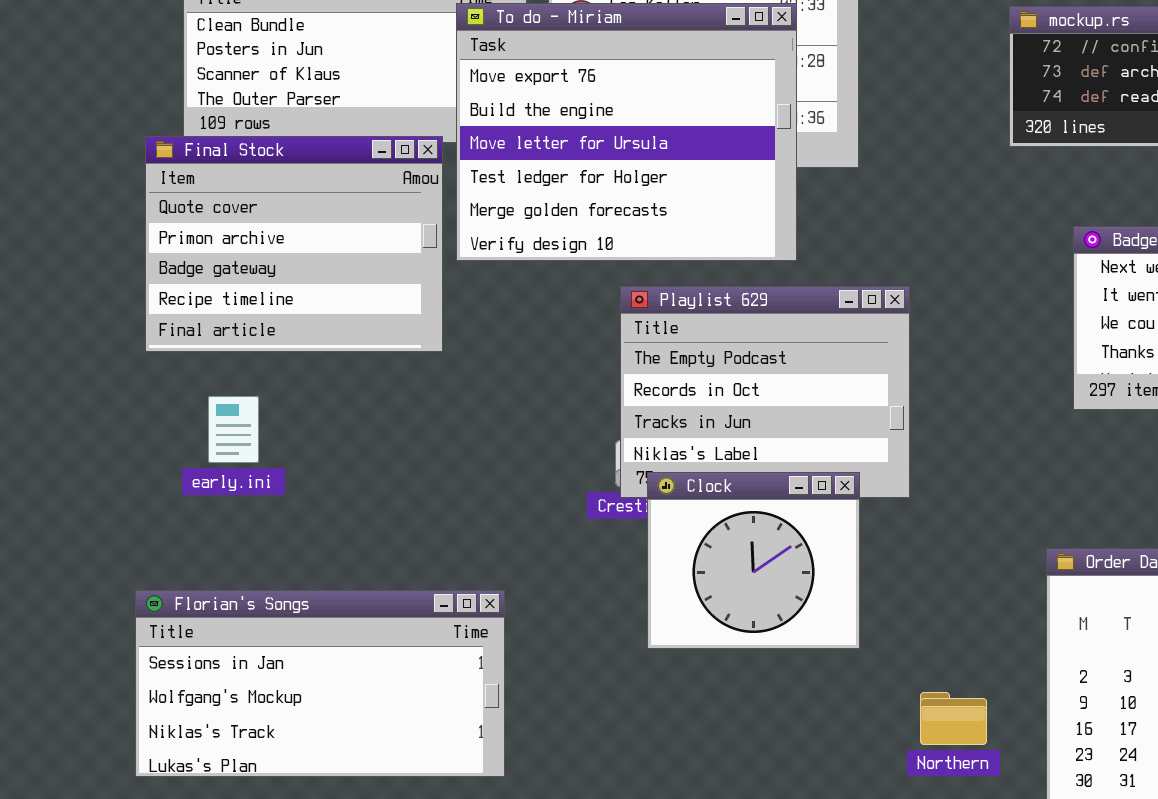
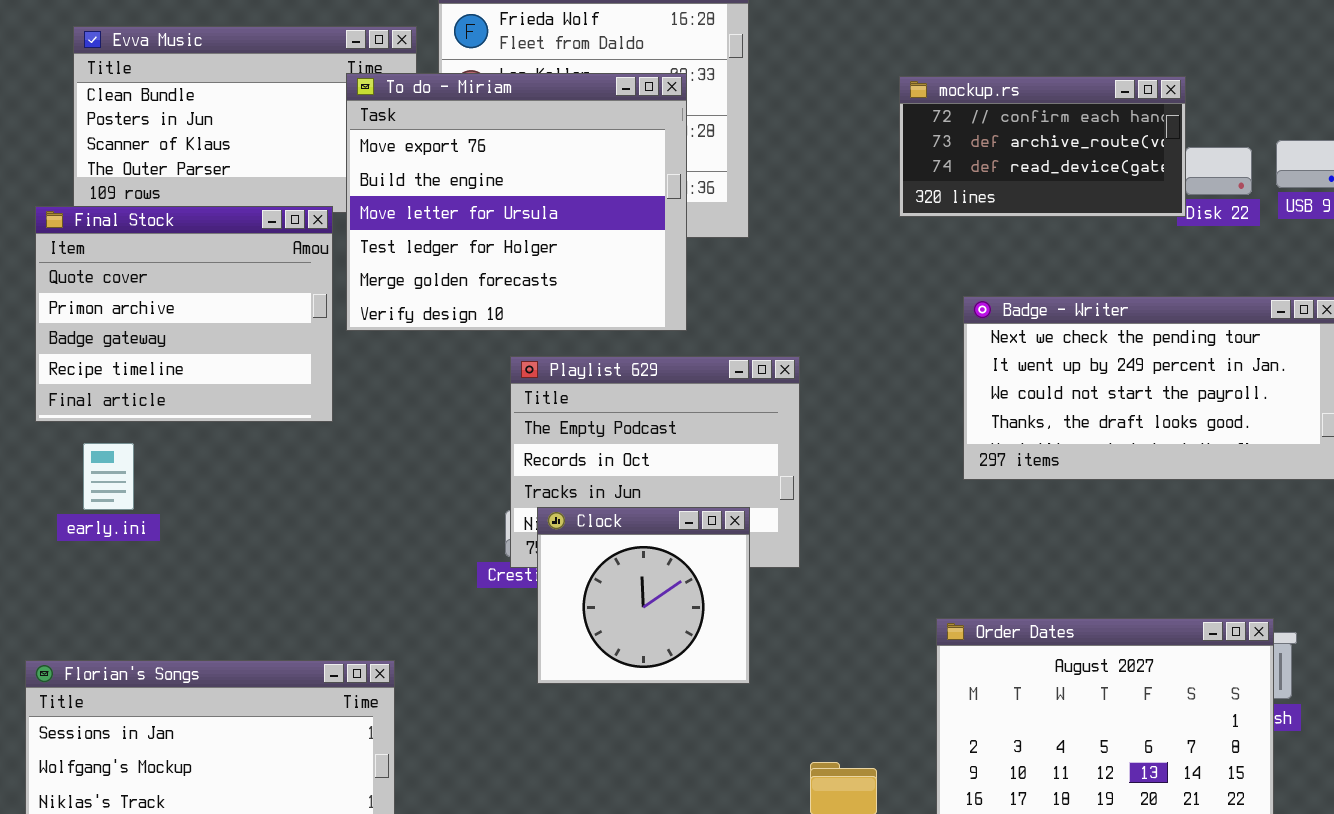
early.ini: [208,396,259,463] -> [83,443,134,510], moved
Clock: [647,472,860,649] -> [537,507,750,684], moved

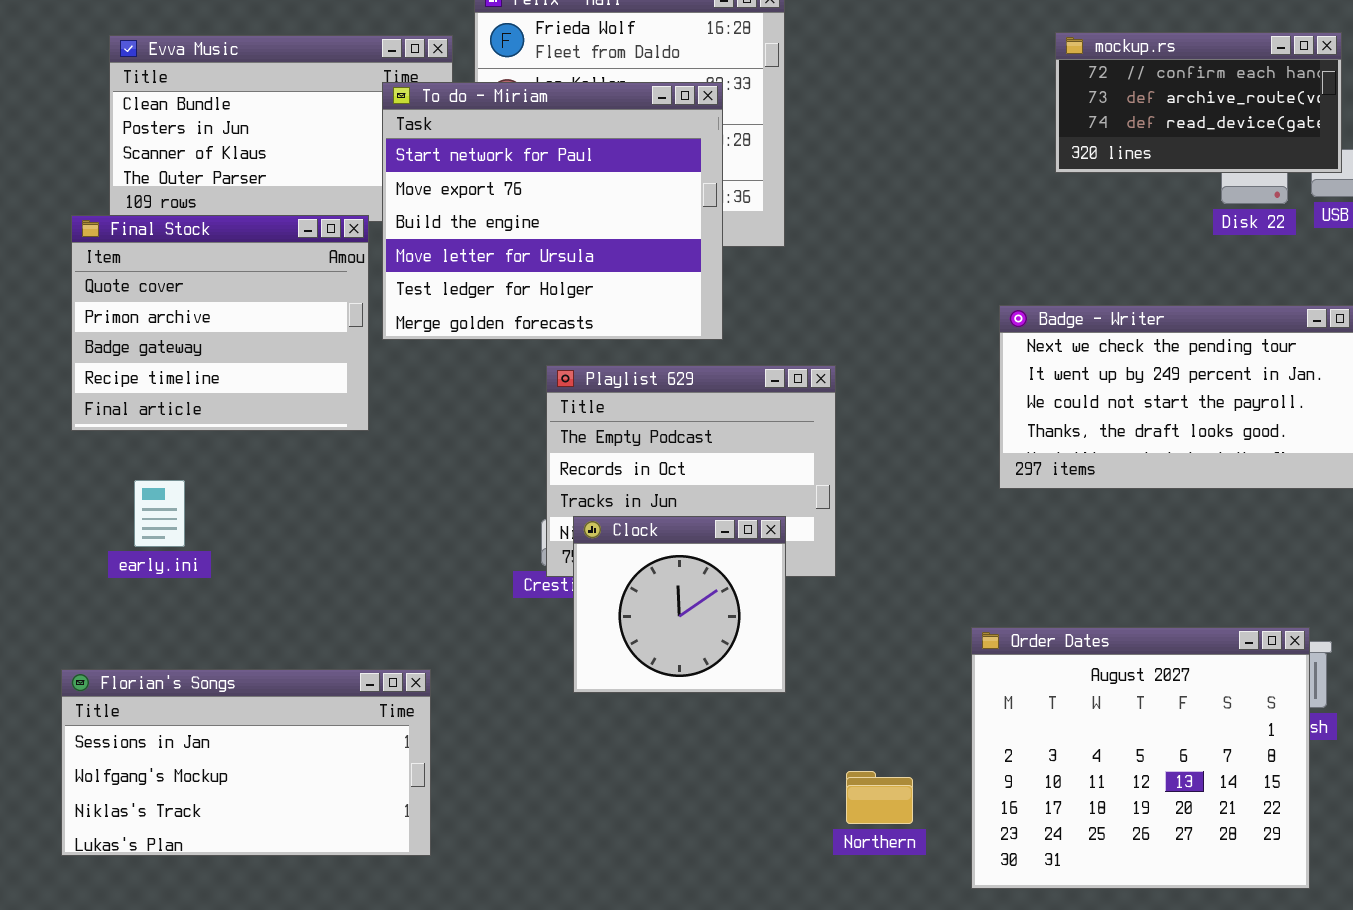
To do - Miriam: [346,73,687,331] -> [382,82,723,340], scrolled up 1 row
mockup.rs: [899,76,1186,217] -> [1055,32,1342,173], moved
early.ini: [83,443,134,510] -> [134,480,185,547], moved

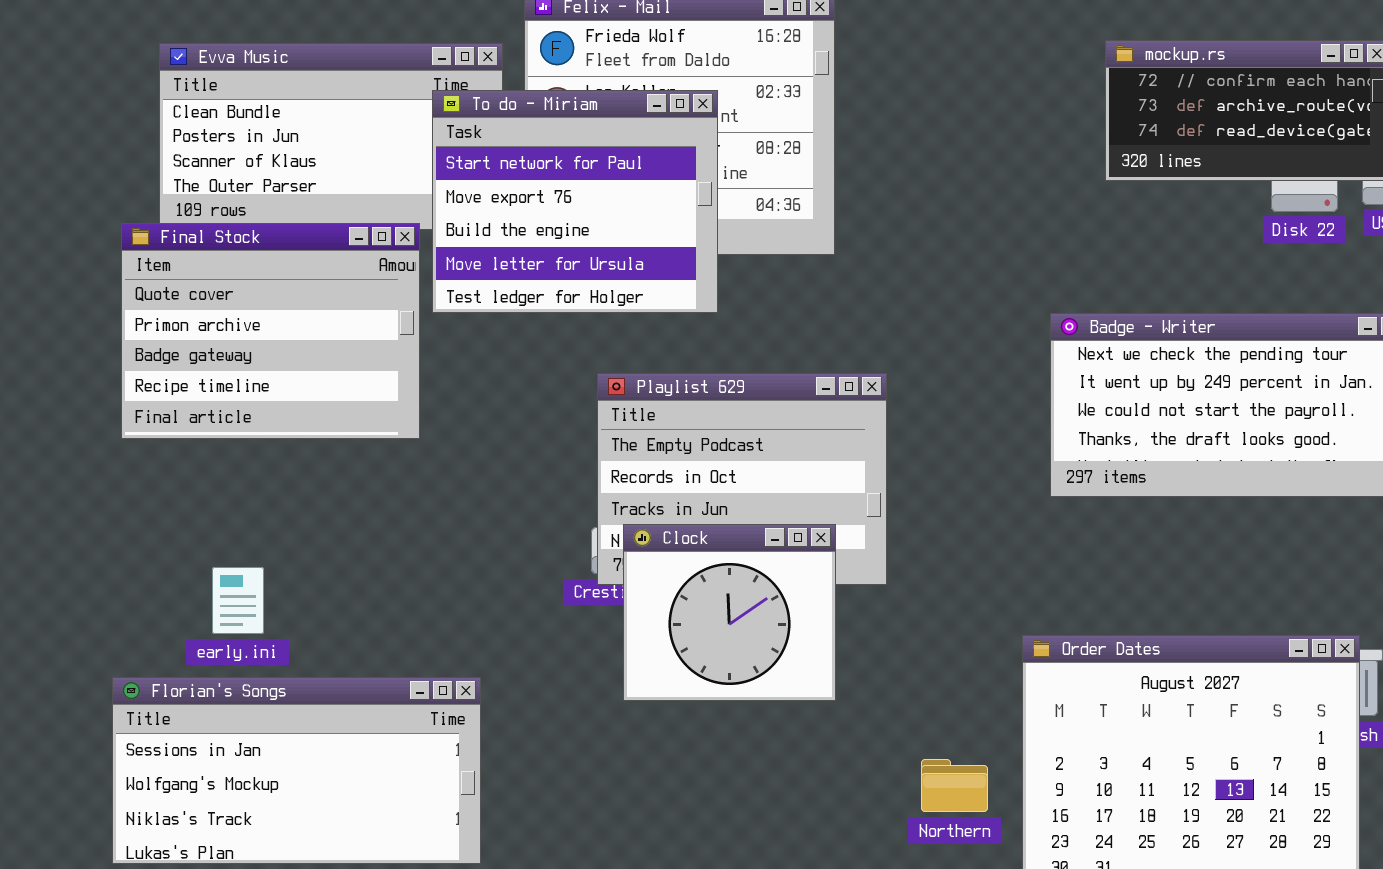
To do - Miriam: [382,82,723,340] -> [432,90,718,313], resized
early.ini: [134,480,185,547] -> [212,567,264,634], moved
Northern: [846,771,913,824] -> [921,759,988,812], moved

